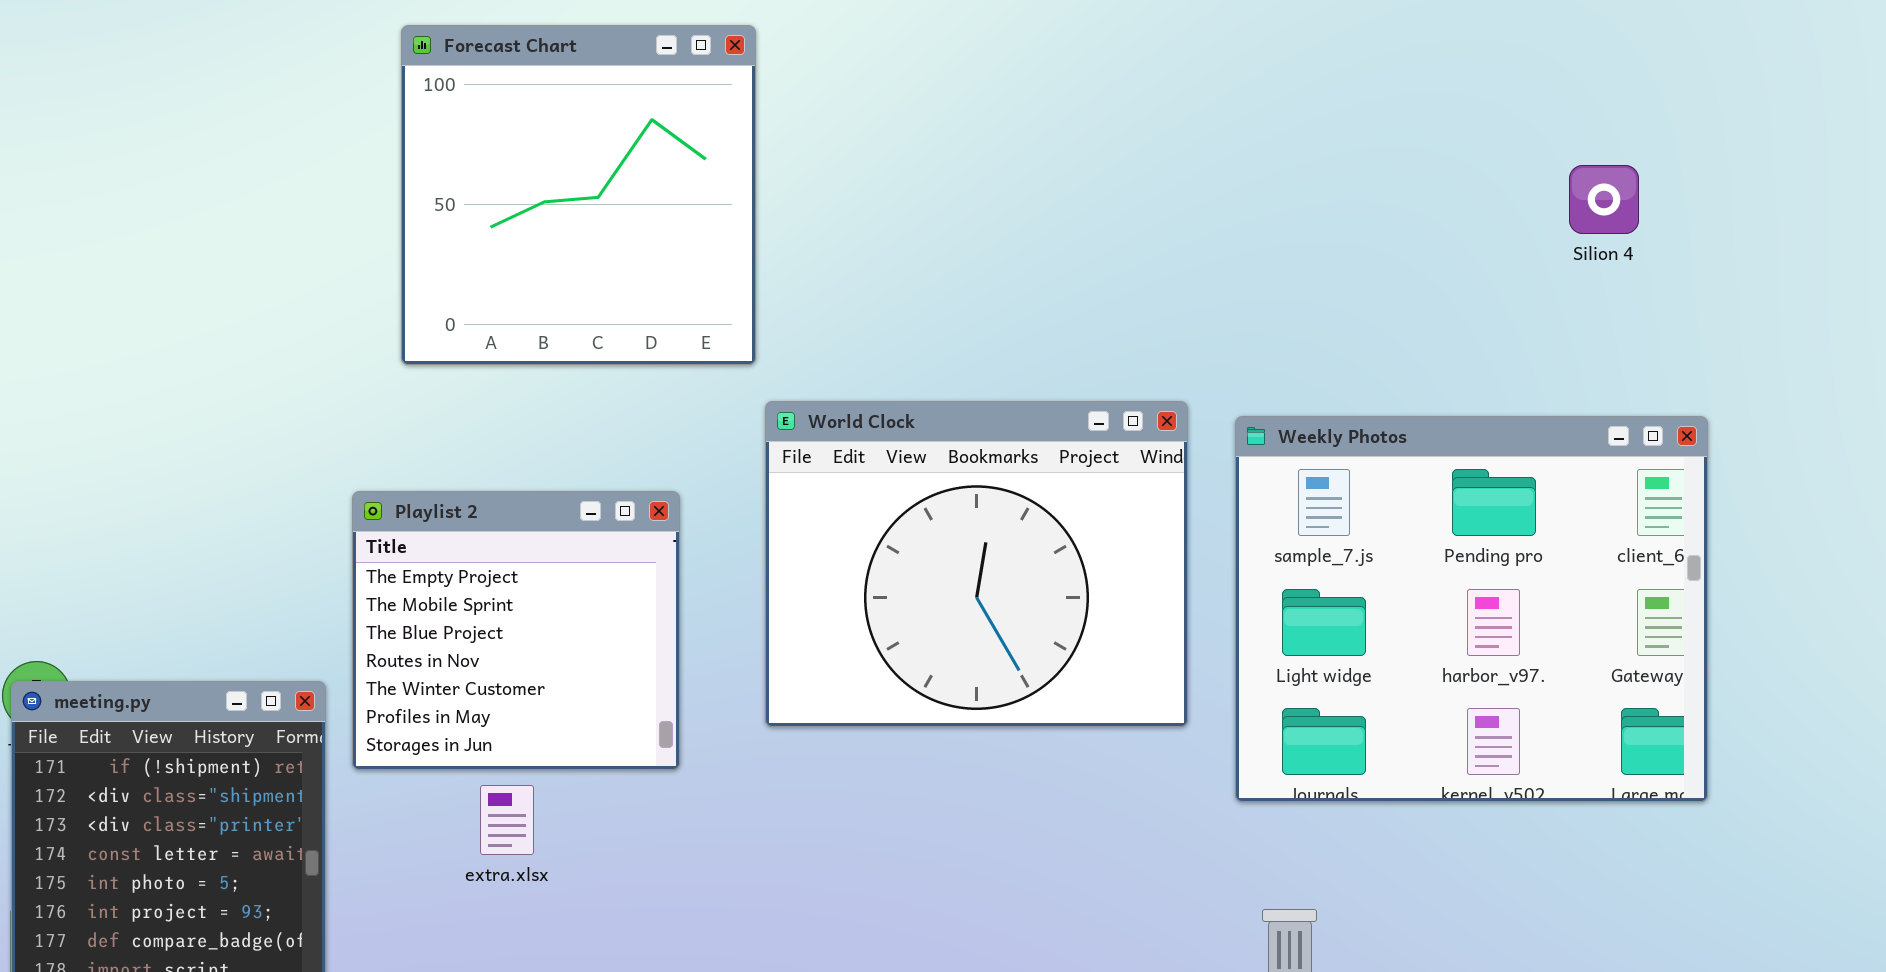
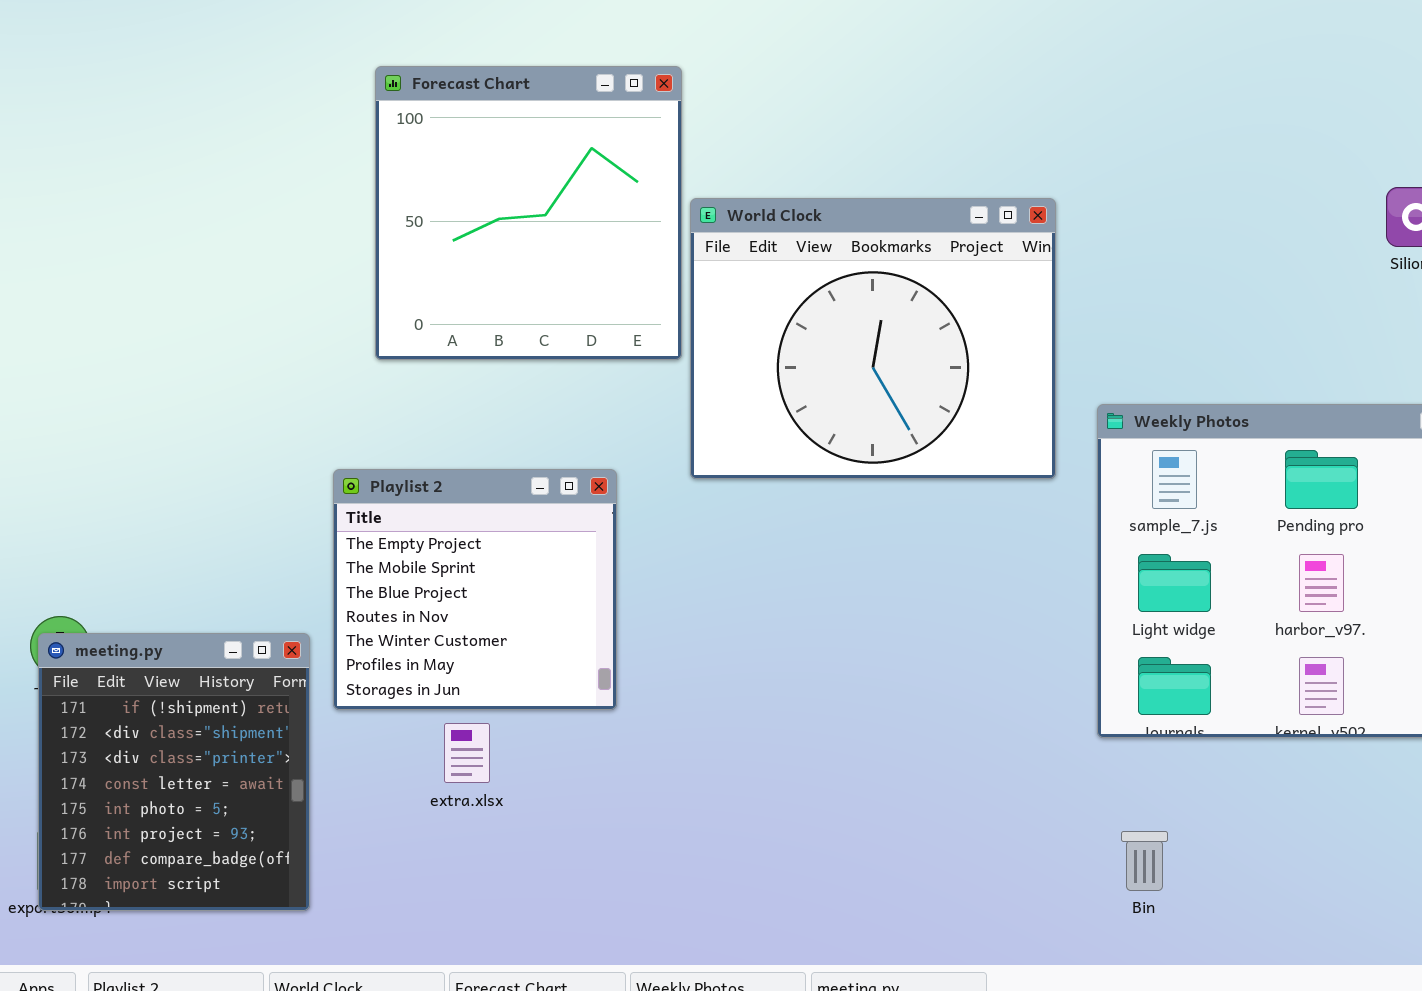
World Clock: [765,401,1188,727] -> [690,198,1056,479], moved

